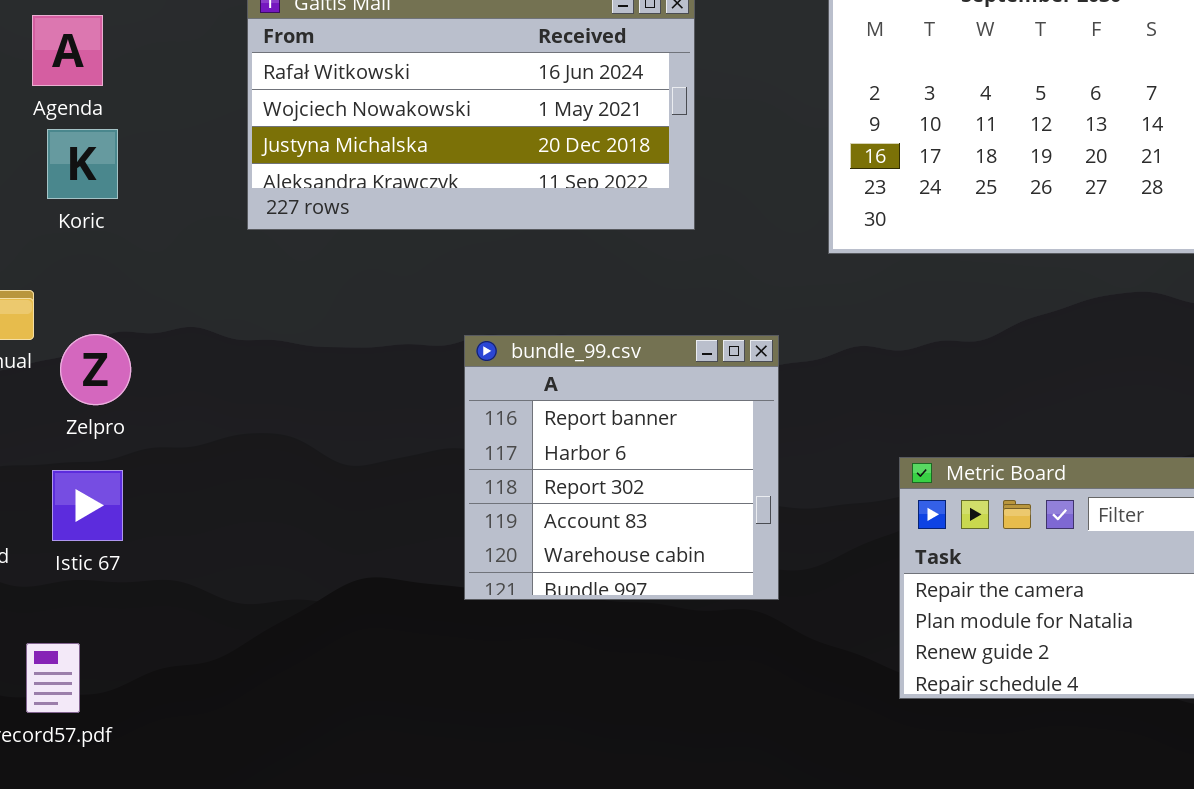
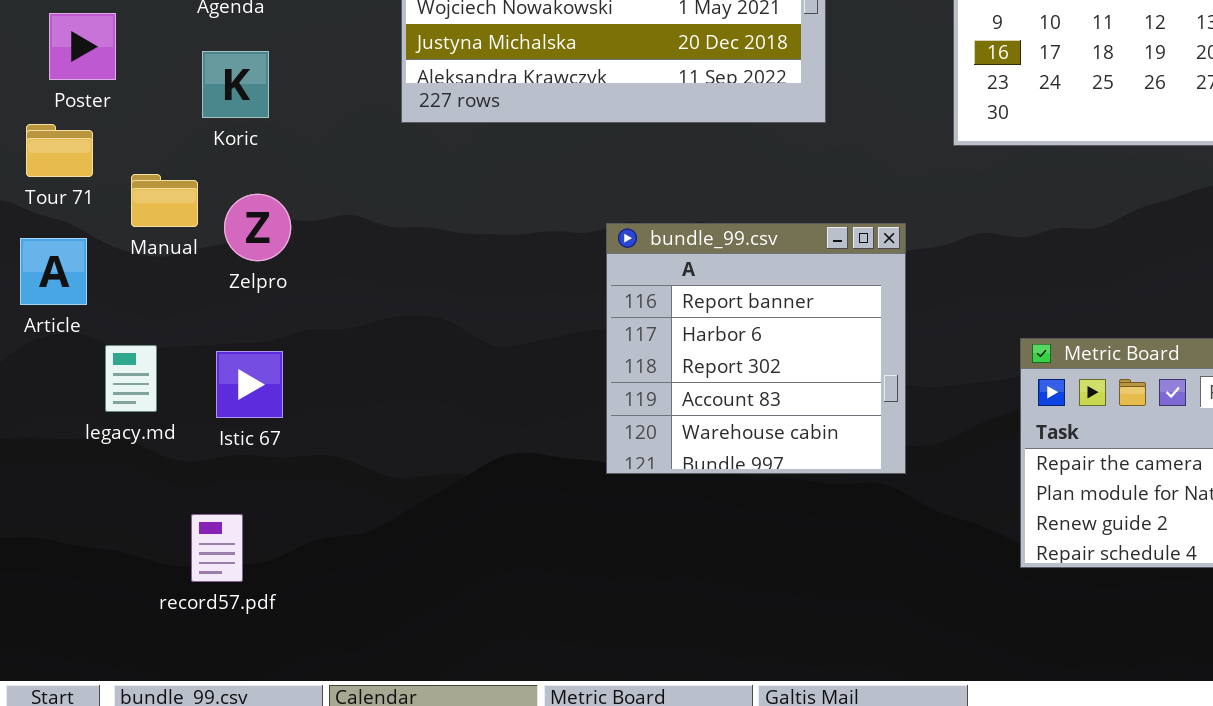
Koric: [47,129,118,199] -> [202,51,269,118], moved
Zelpro: [60,334,131,405] -> [224,194,291,261], moved

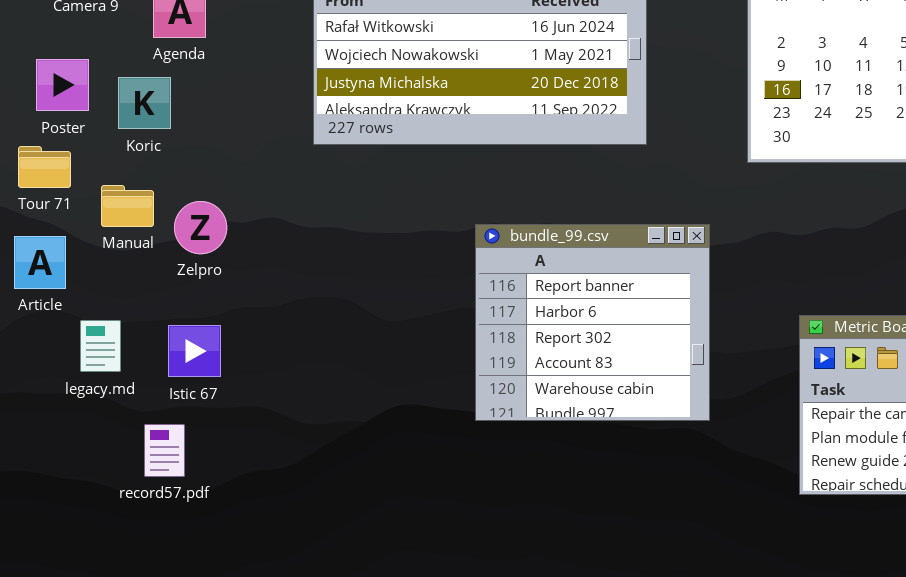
Koric: [202,51,269,118] -> [118,77,171,129], moved
record57.pdf: [191,514,243,582] -> [144,424,185,477], moved

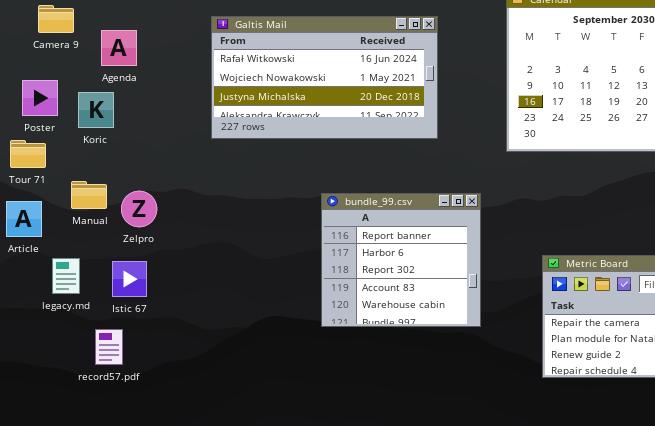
Manual: [101,185,154,227] -> [71,181,107,209], moved
Zelpro: [174,201,227,254] -> [121,191,157,227], moved

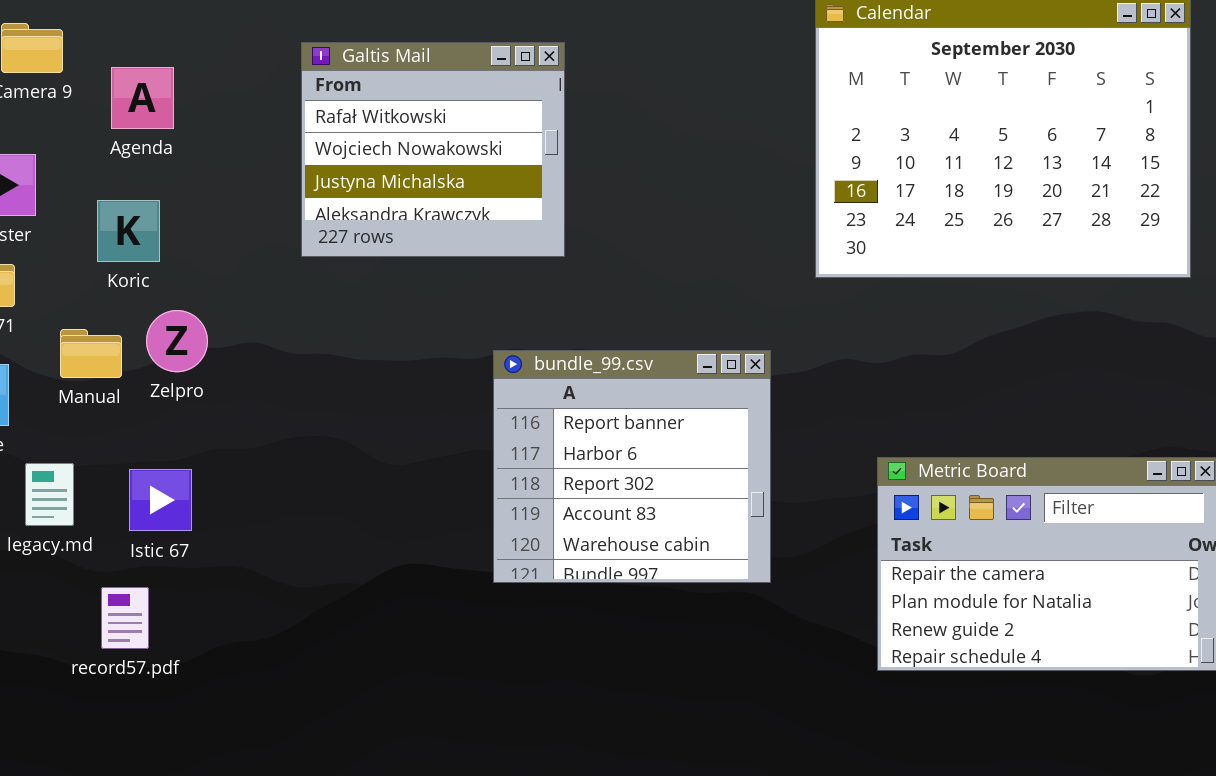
Galtis Mail: [211,16,438,139] -> [301,42,565,257], resized
Koric: [78,92,114,128] -> [97,200,160,262], moved
Zelpro: [121,191,157,227] -> [146,310,208,372], moved

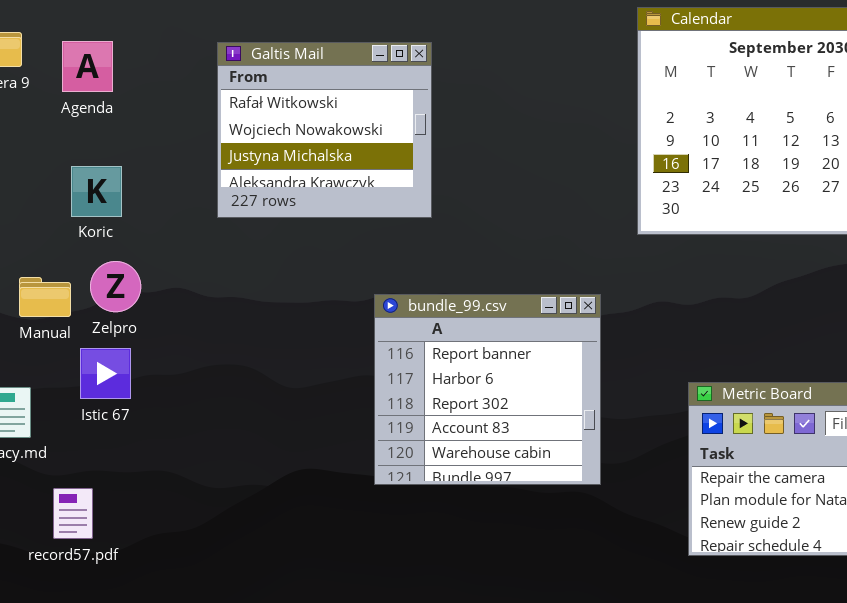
Agenda: [111,67,174,129] -> [62,41,113,92], moved
Koric: [97,200,160,262] -> [71,166,122,217], moved
Istic 67: [129,469,192,531] -> [80,348,131,399], moved

